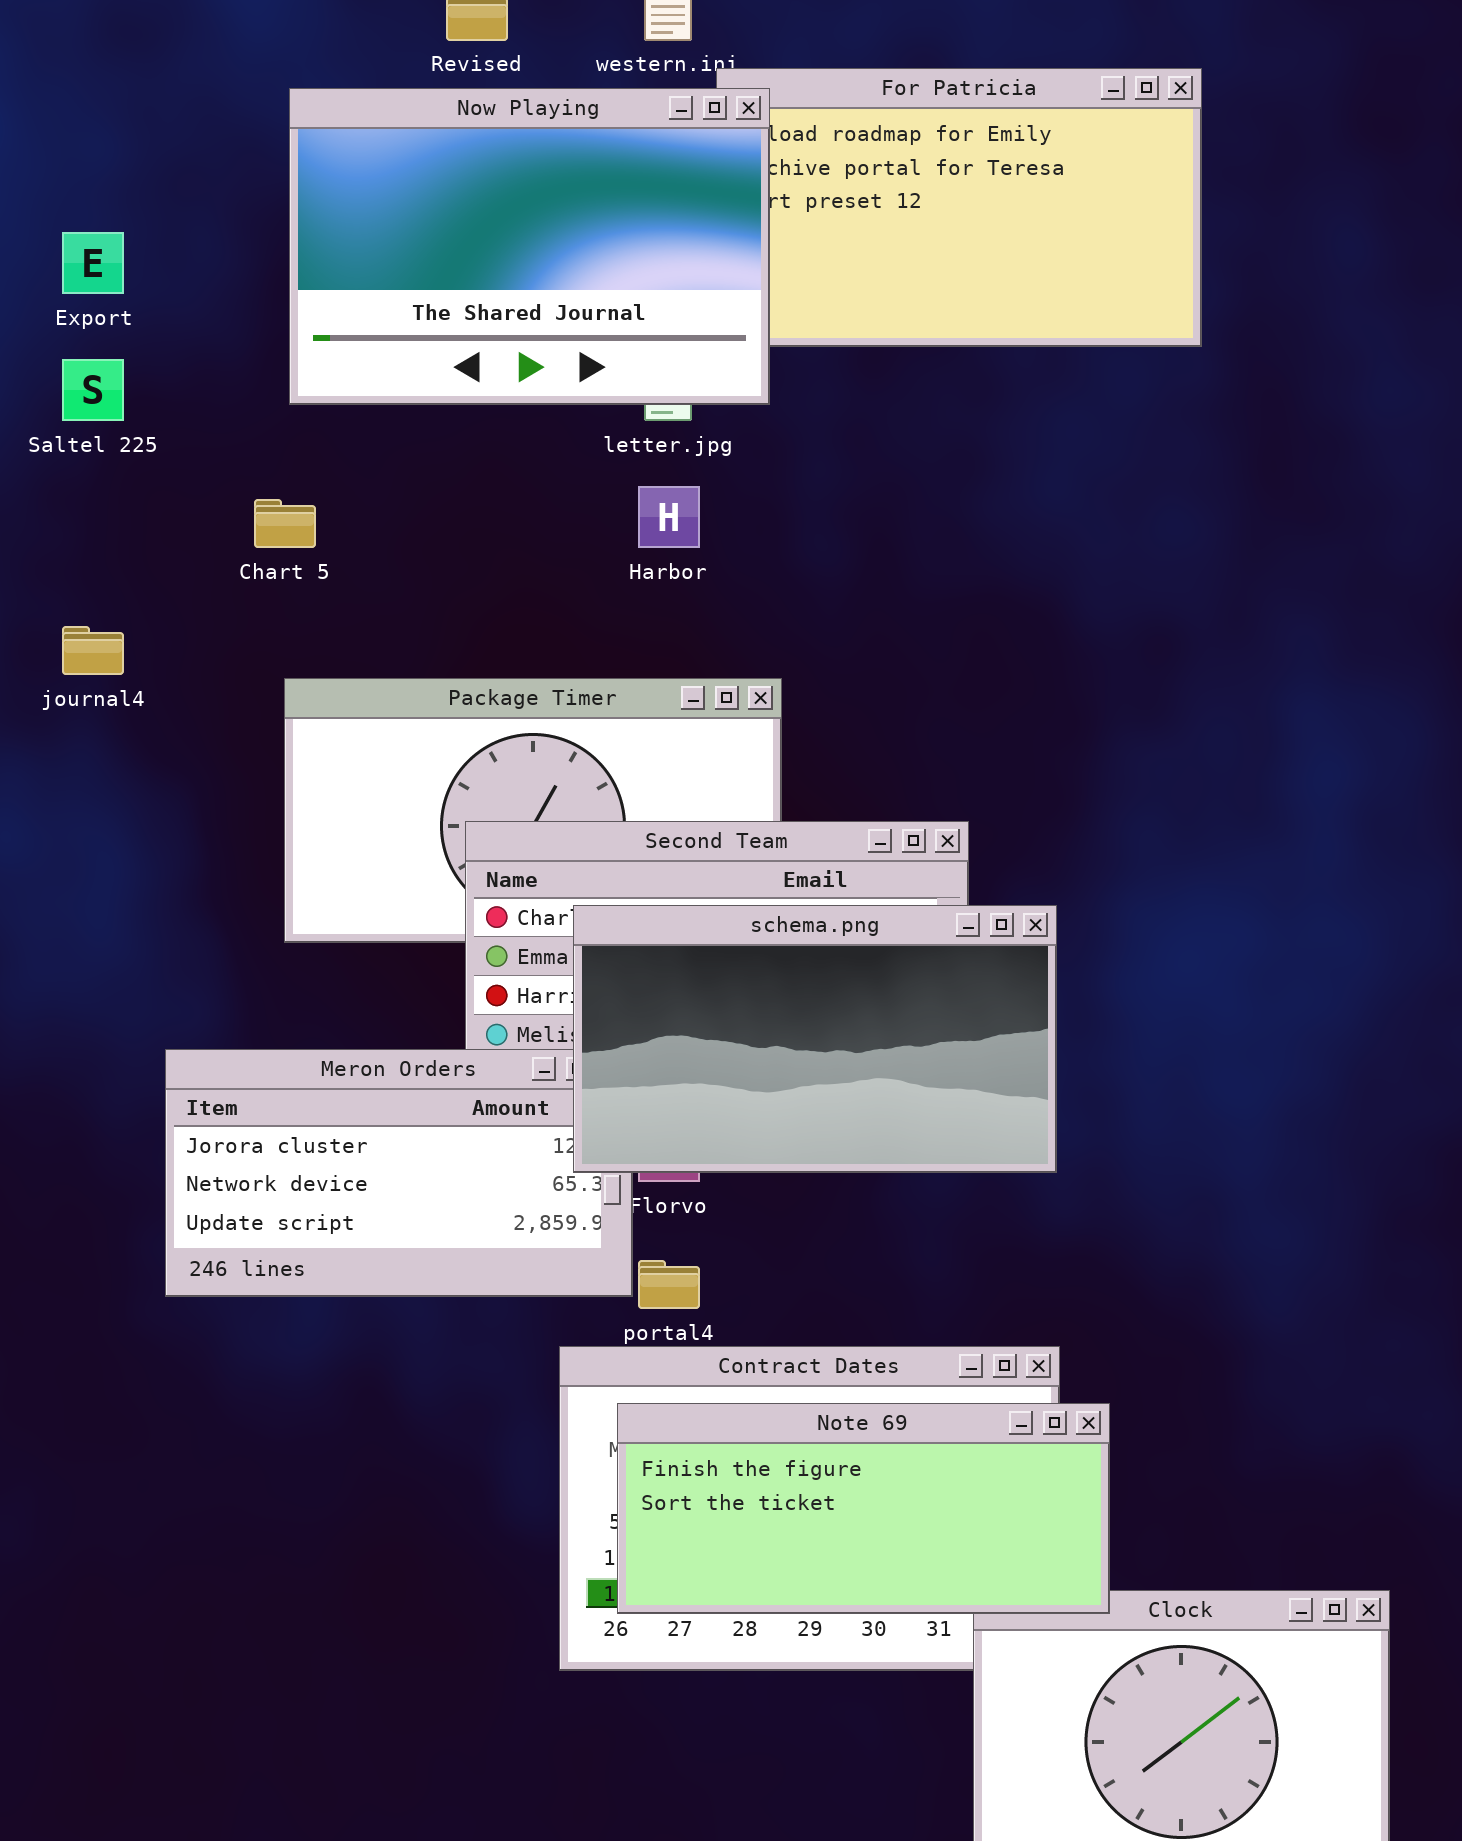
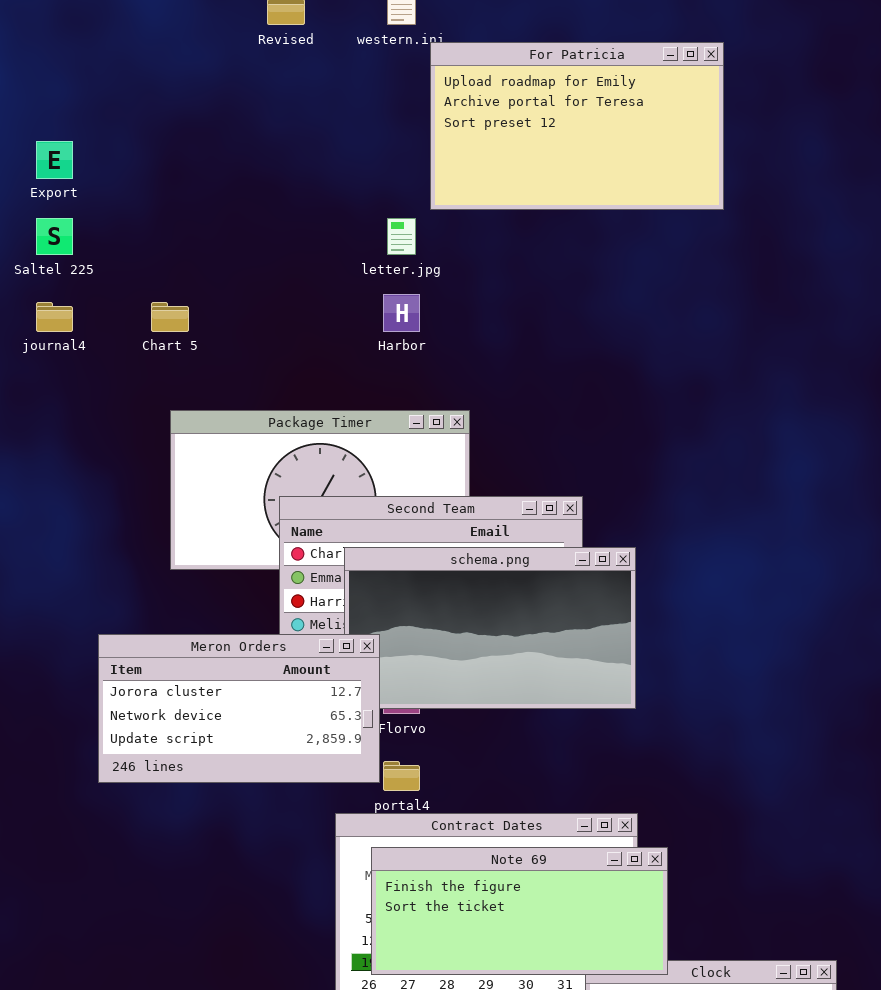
Now Playing: [289,88,770,405] -> none, closed
journal4: [62,626,124,675] -> [36,302,73,332], moved
Meron Orders: [165,1049,633,1297] -> [98,634,380,783], raised

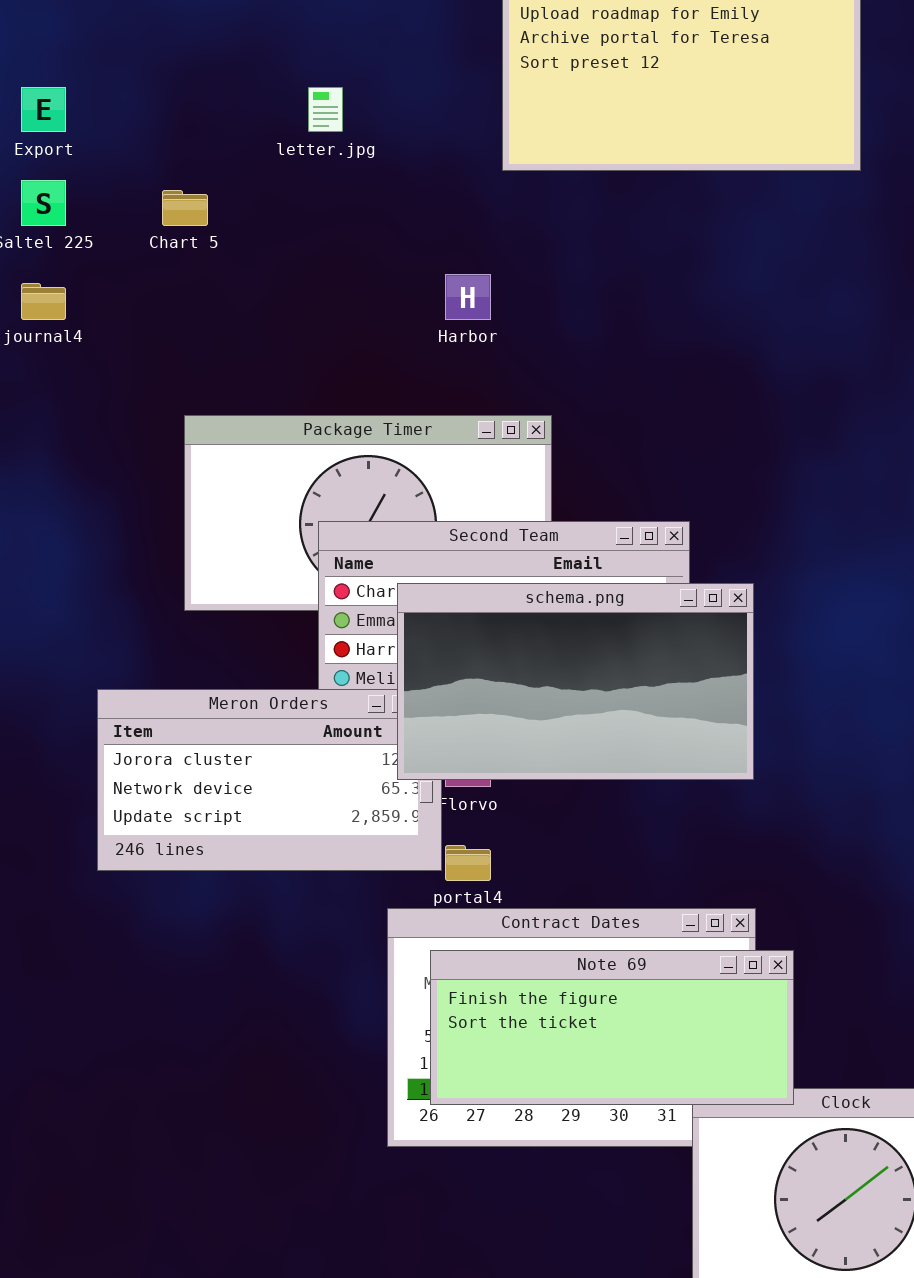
letter.jpg: [387,218,416,255] -> [308,87,343,132], moved
Chart 5: [151,302,189,332] -> [162,190,208,226], moved
schema.png: [344,547,636,709] -> [397,583,754,780], raised

